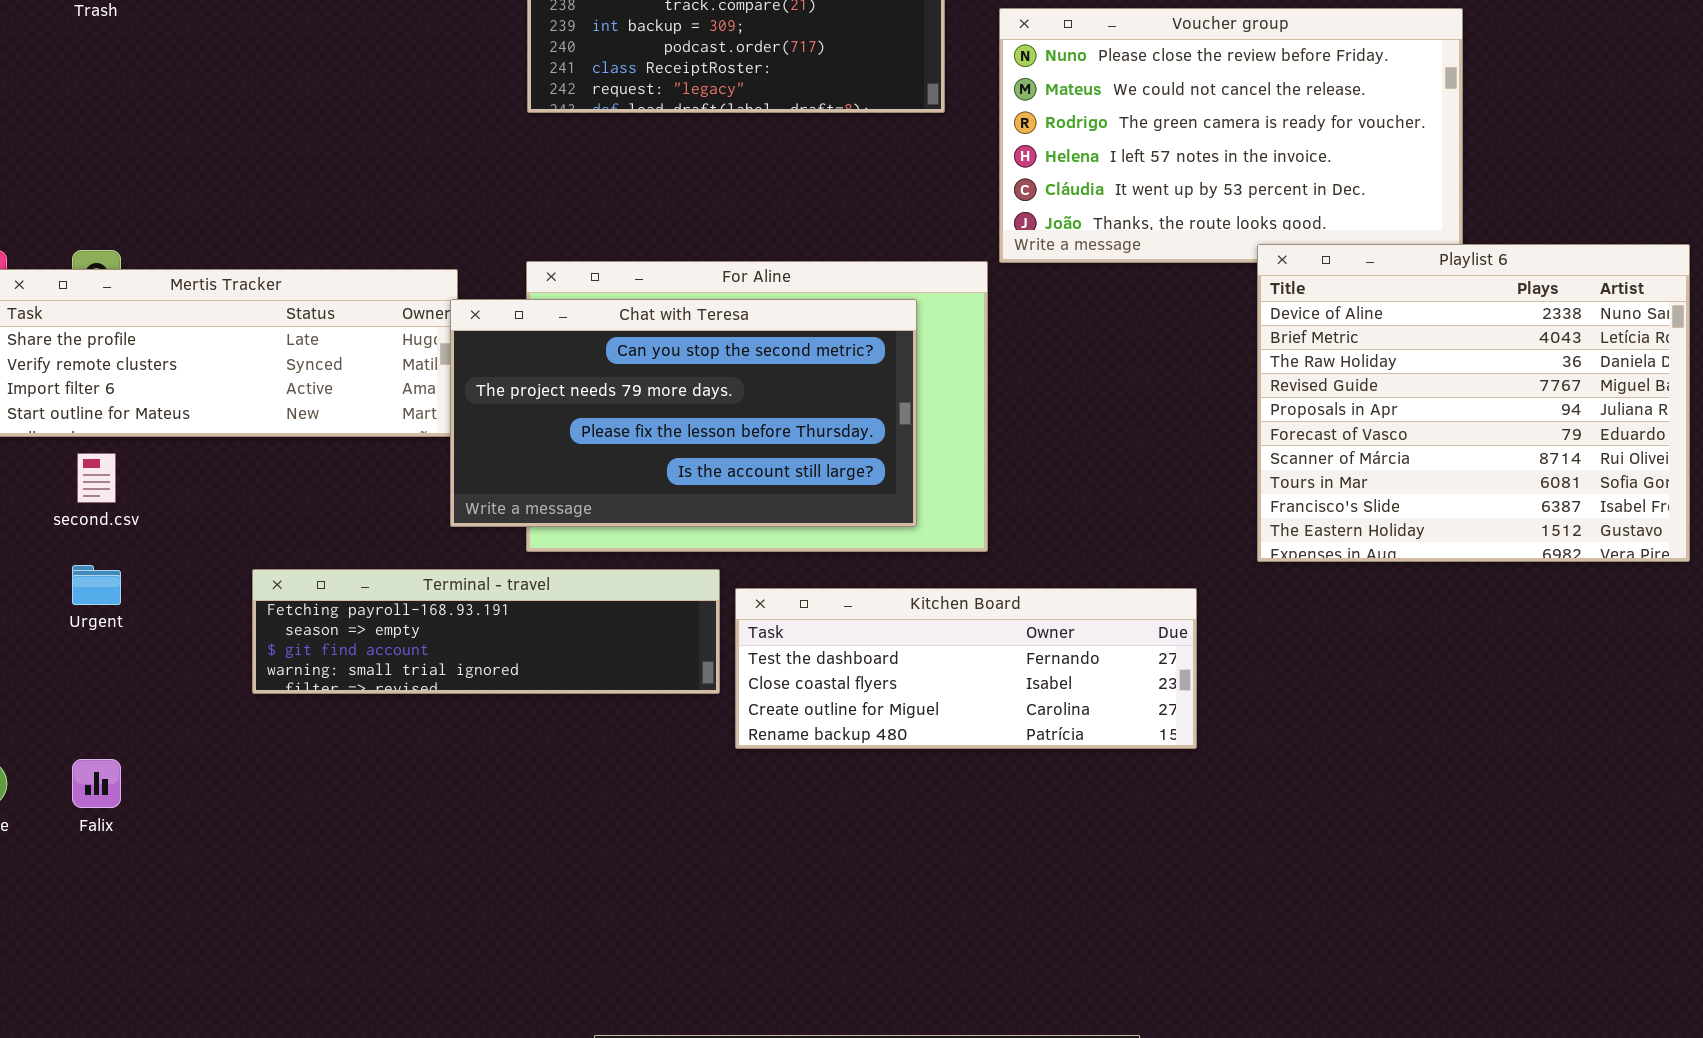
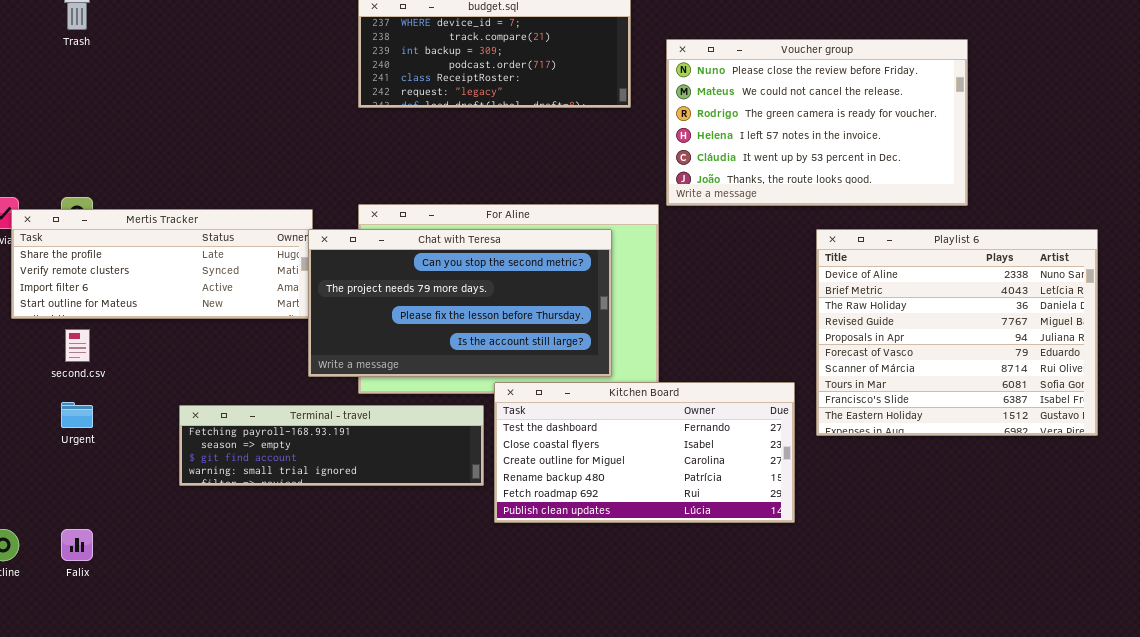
Playlist 6: [1257,244,1690,562] -> [816,229,1098,436], moved
Kitchen Board: [735,588,1197,749] -> [494,382,795,523], resized

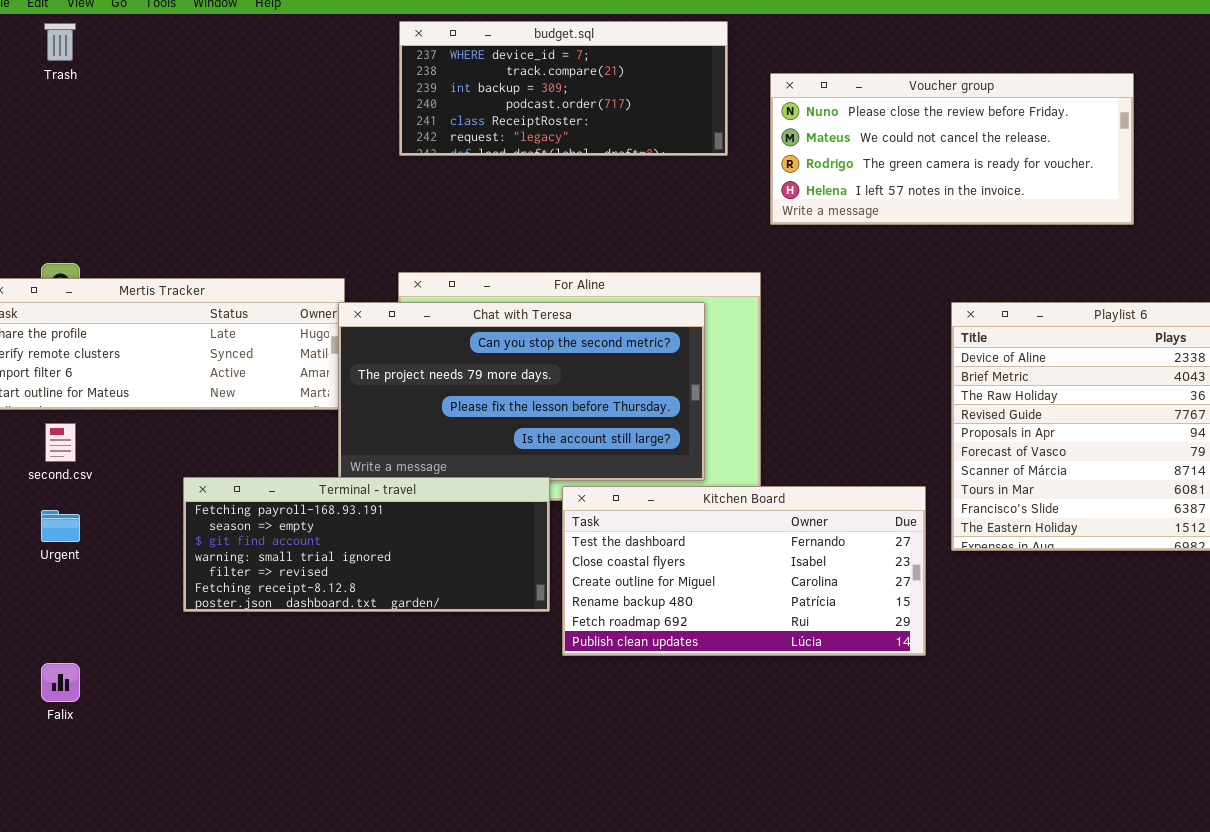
Voucher group: [666,39,968,206] -> [770,73,1134,225], resized
Terminal - travel: [179,405,484,486] -> [183,477,550,612], resized

